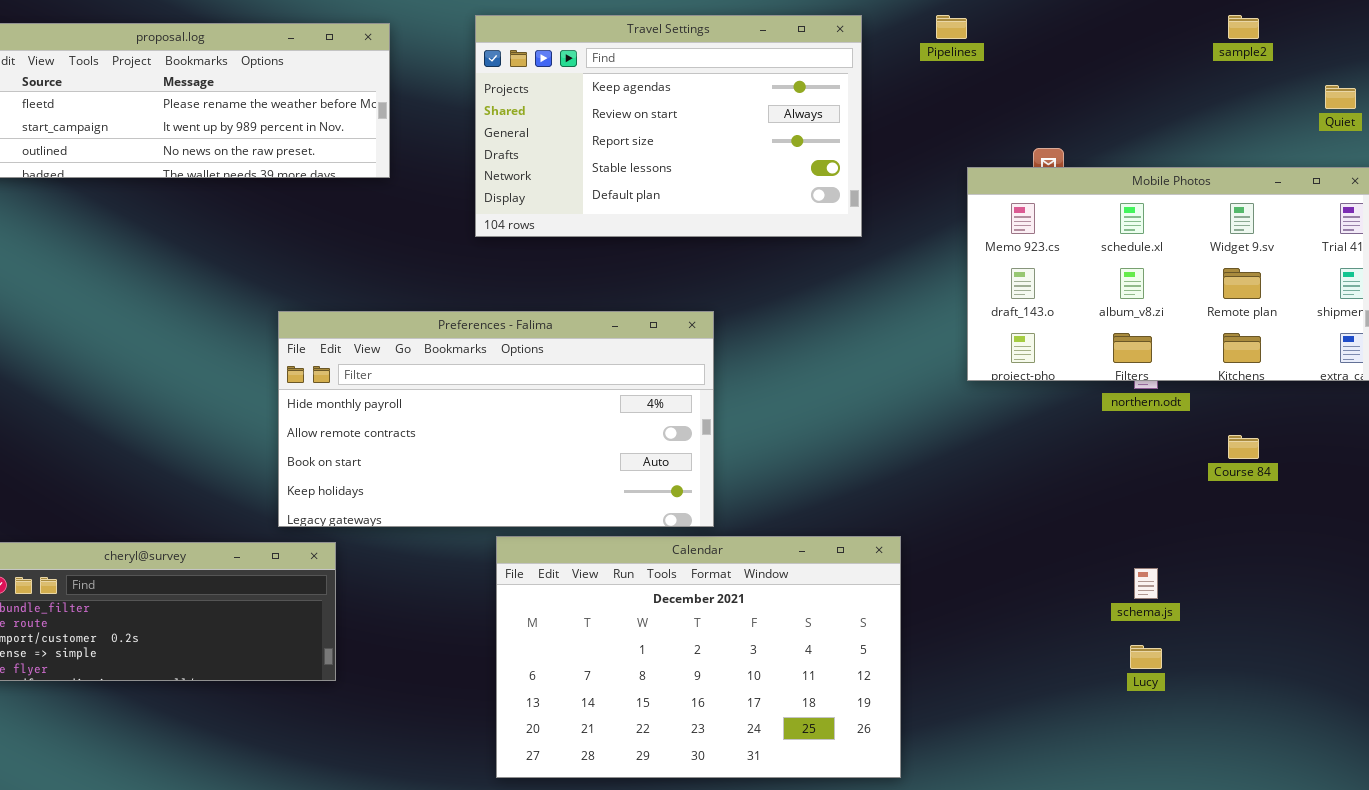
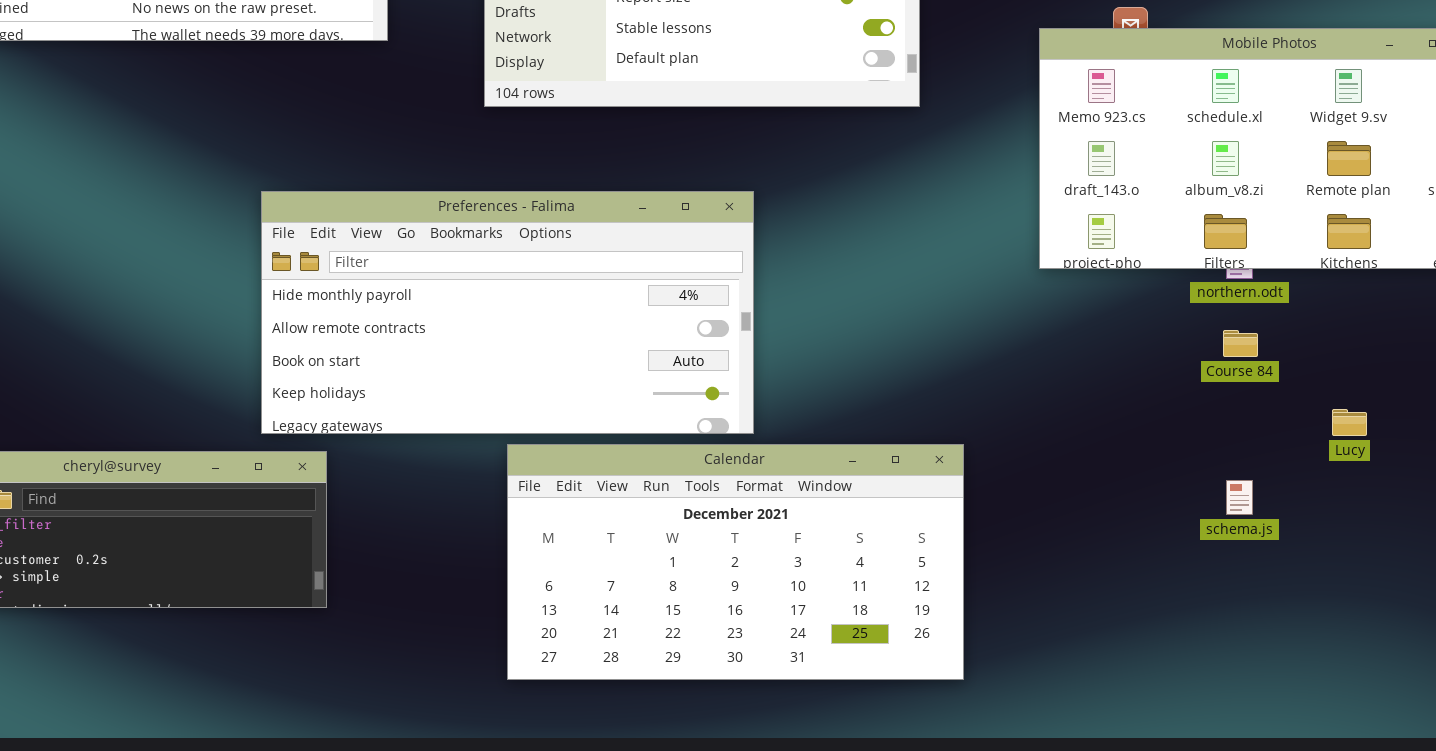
Course 84: [1228,435,1259,459] -> [1223,330,1258,357], moved
Calendar: [496,536,901,778] -> [507,444,964,680], resized
Lucy: [1130,645,1162,669] -> [1332,409,1367,436], moved

